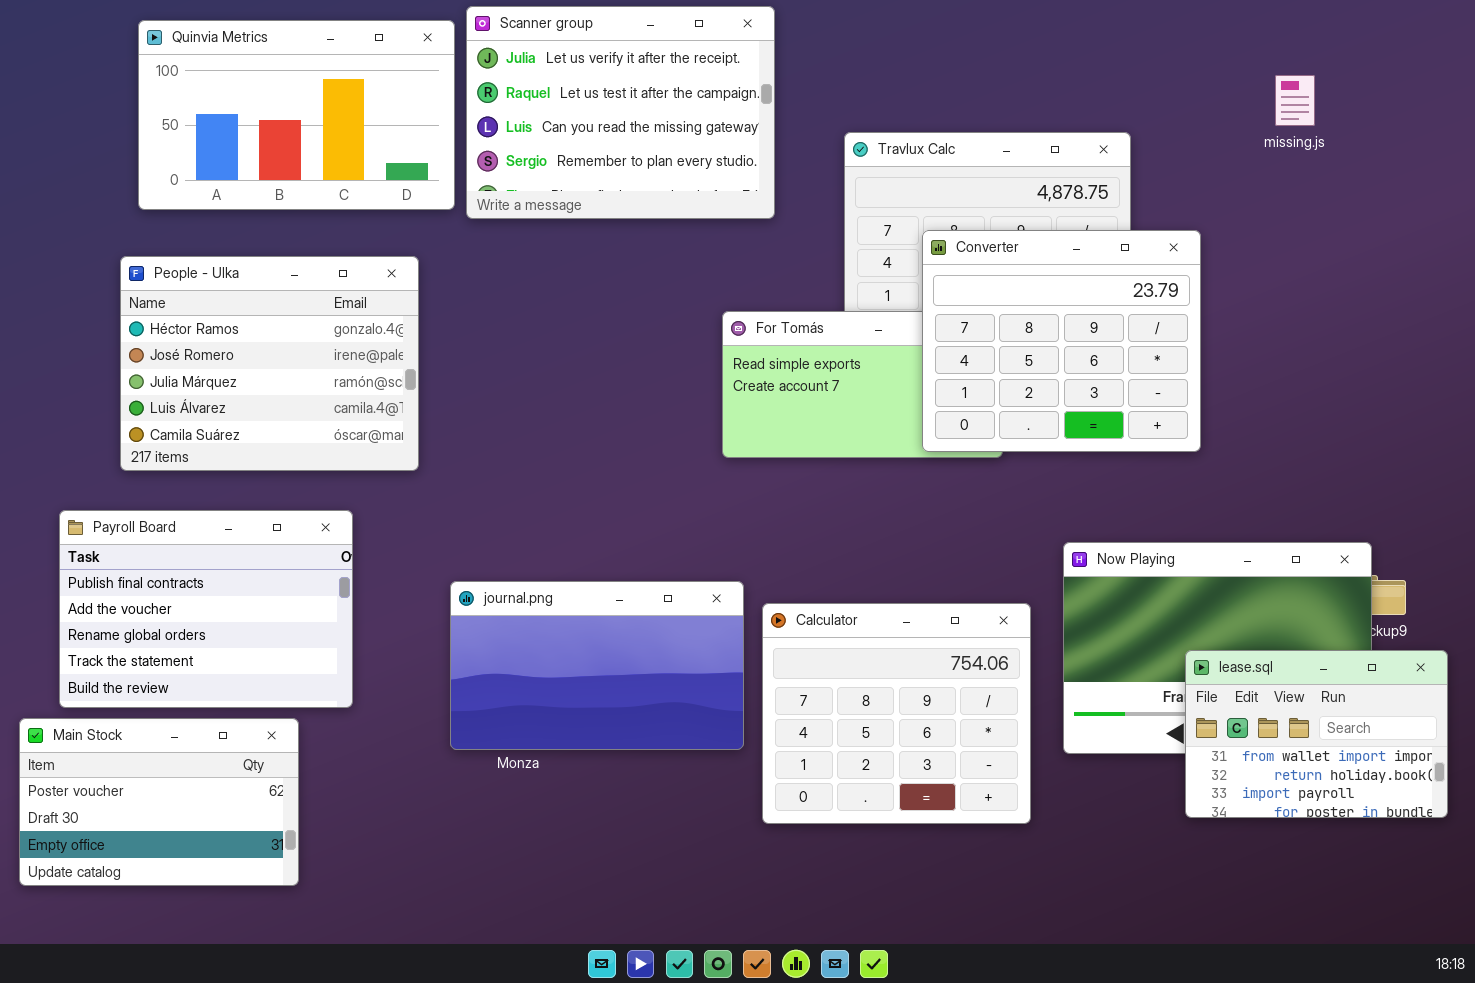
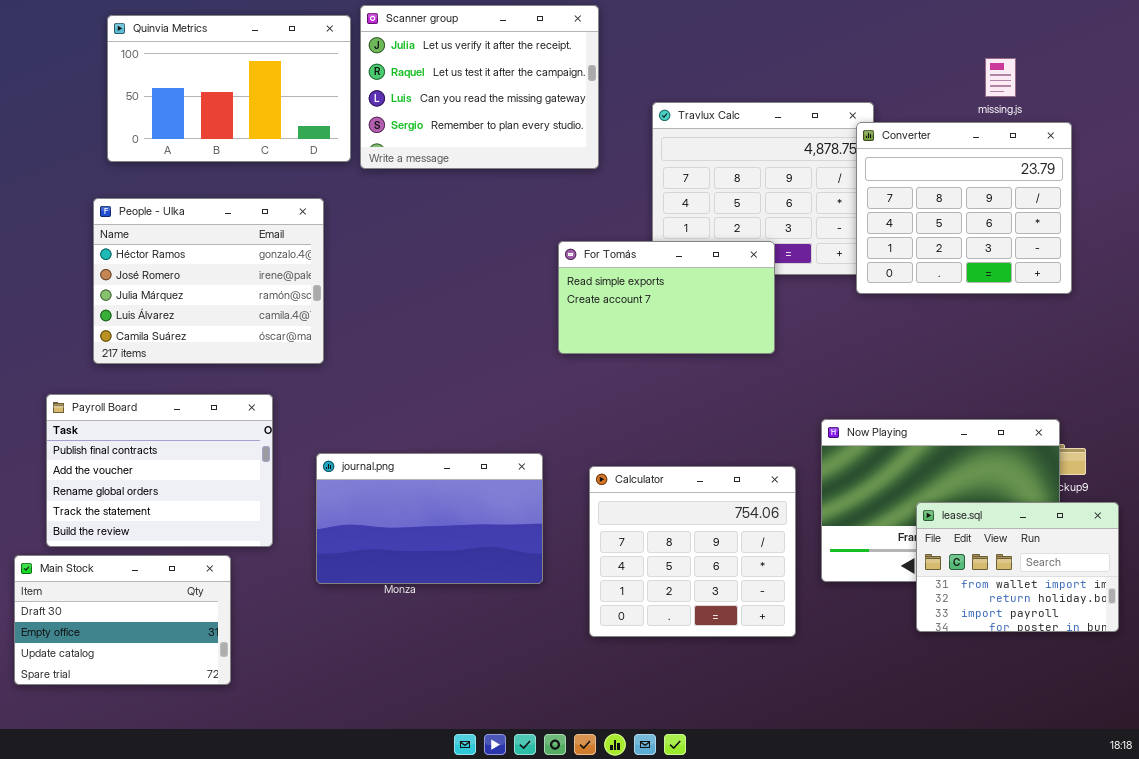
Converter: [922,230,1201,452] -> [856,122,1072,294], moved
journal.png: [450,581,744,750] -> [316,453,543,584], moved
Main Stock: [19,718,299,886] -> [14,555,231,685], scrolled down 1 row

